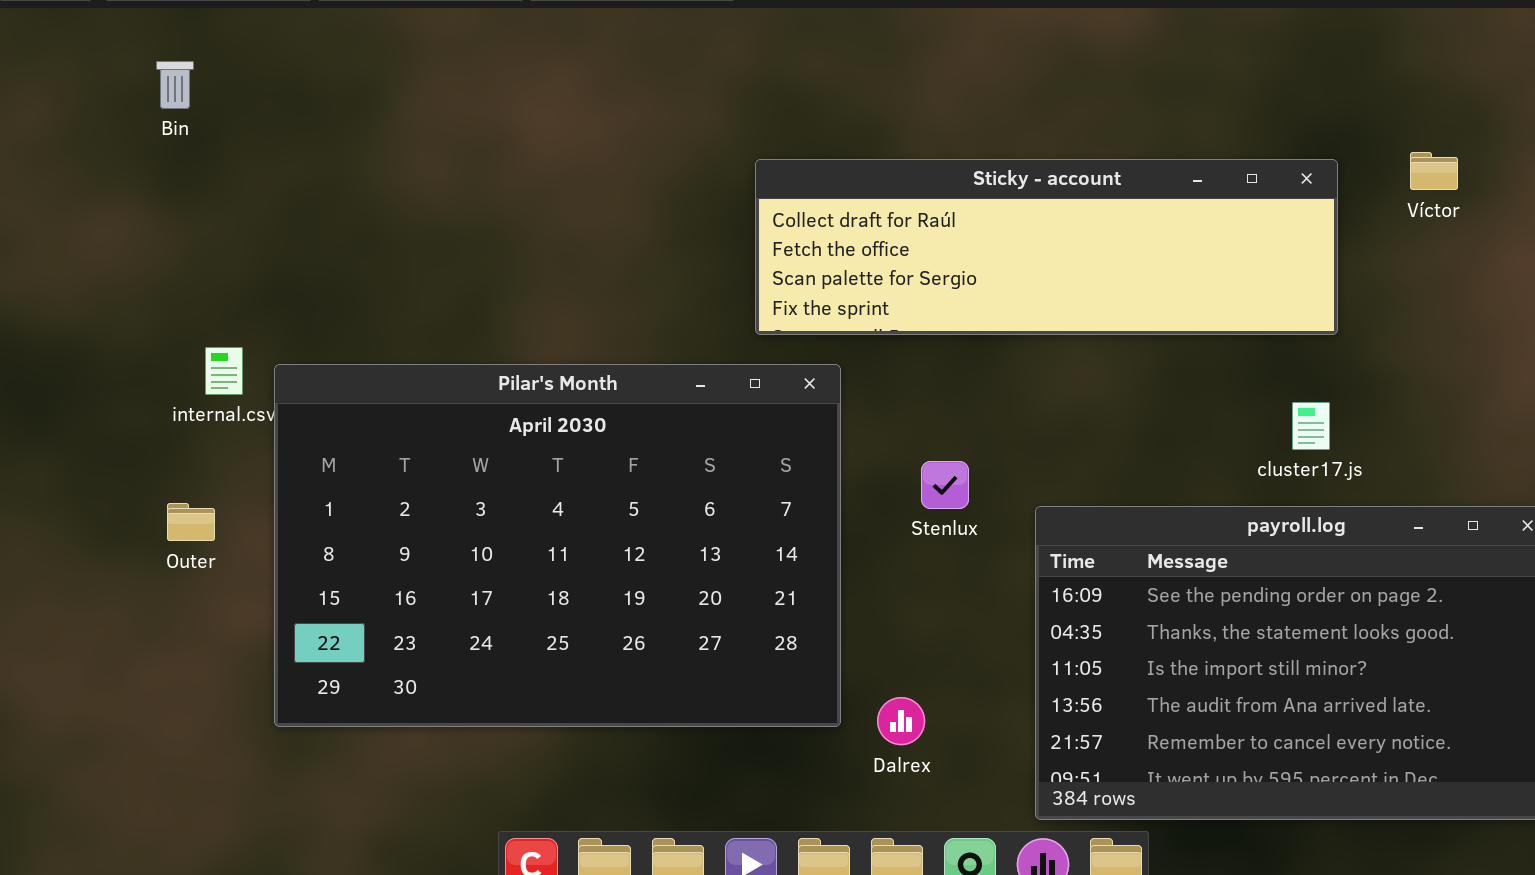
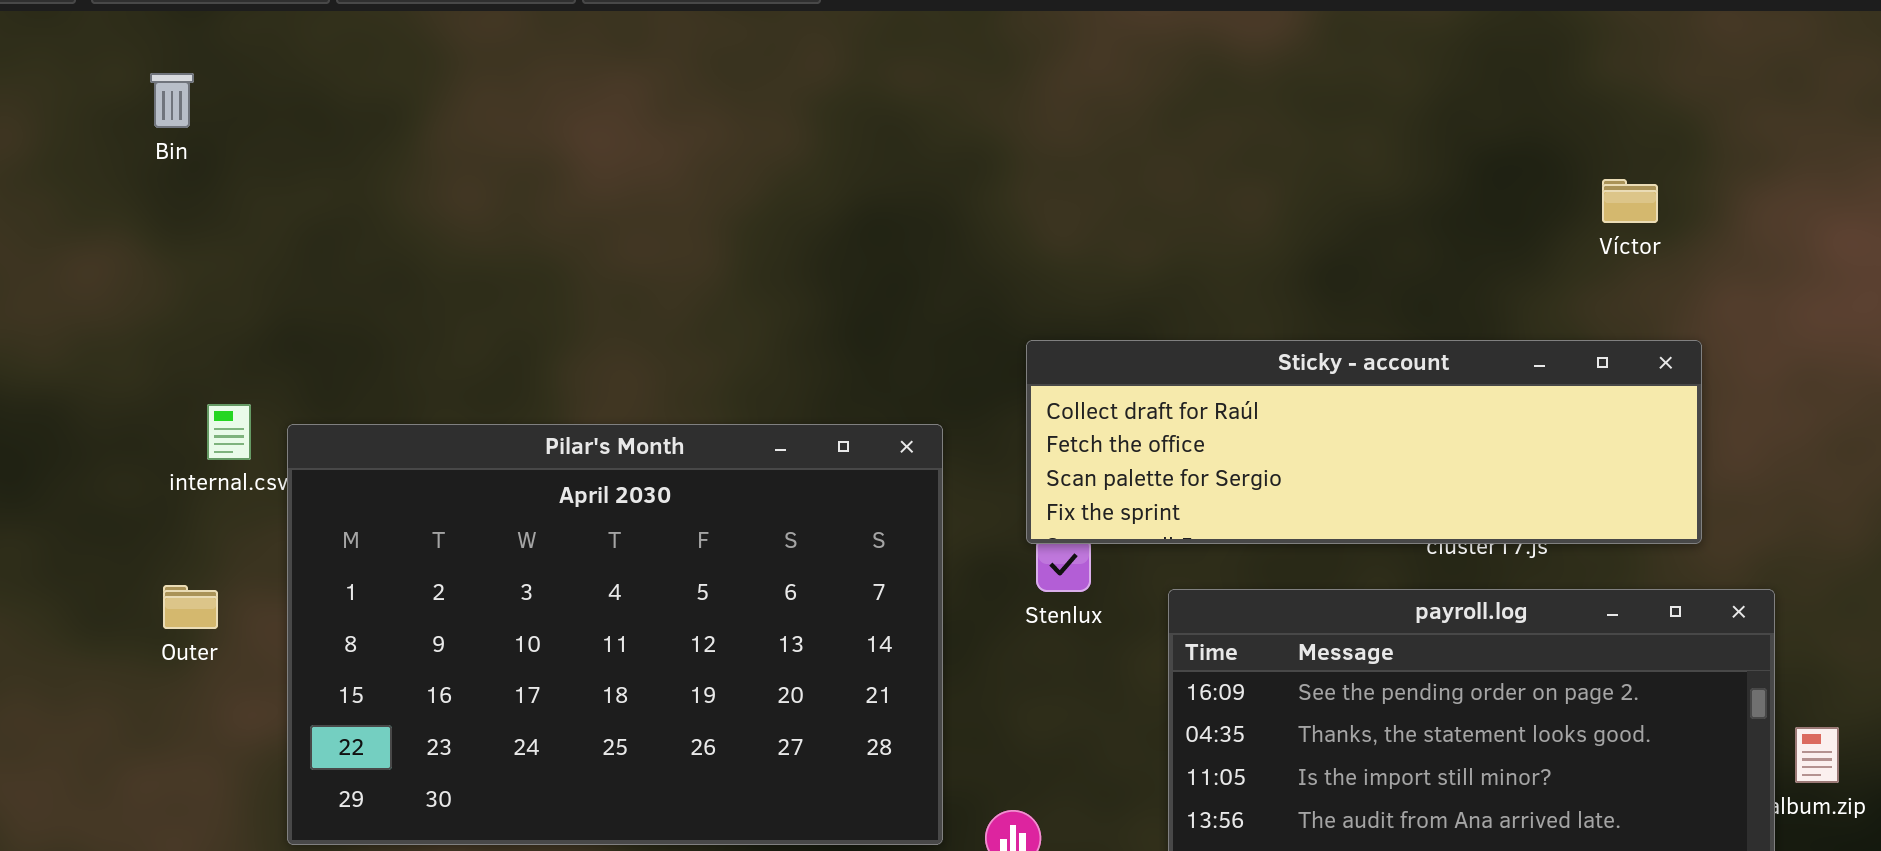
Sticky - account: [755,159,1338,335] -> [1026,340,1702,544], moved

